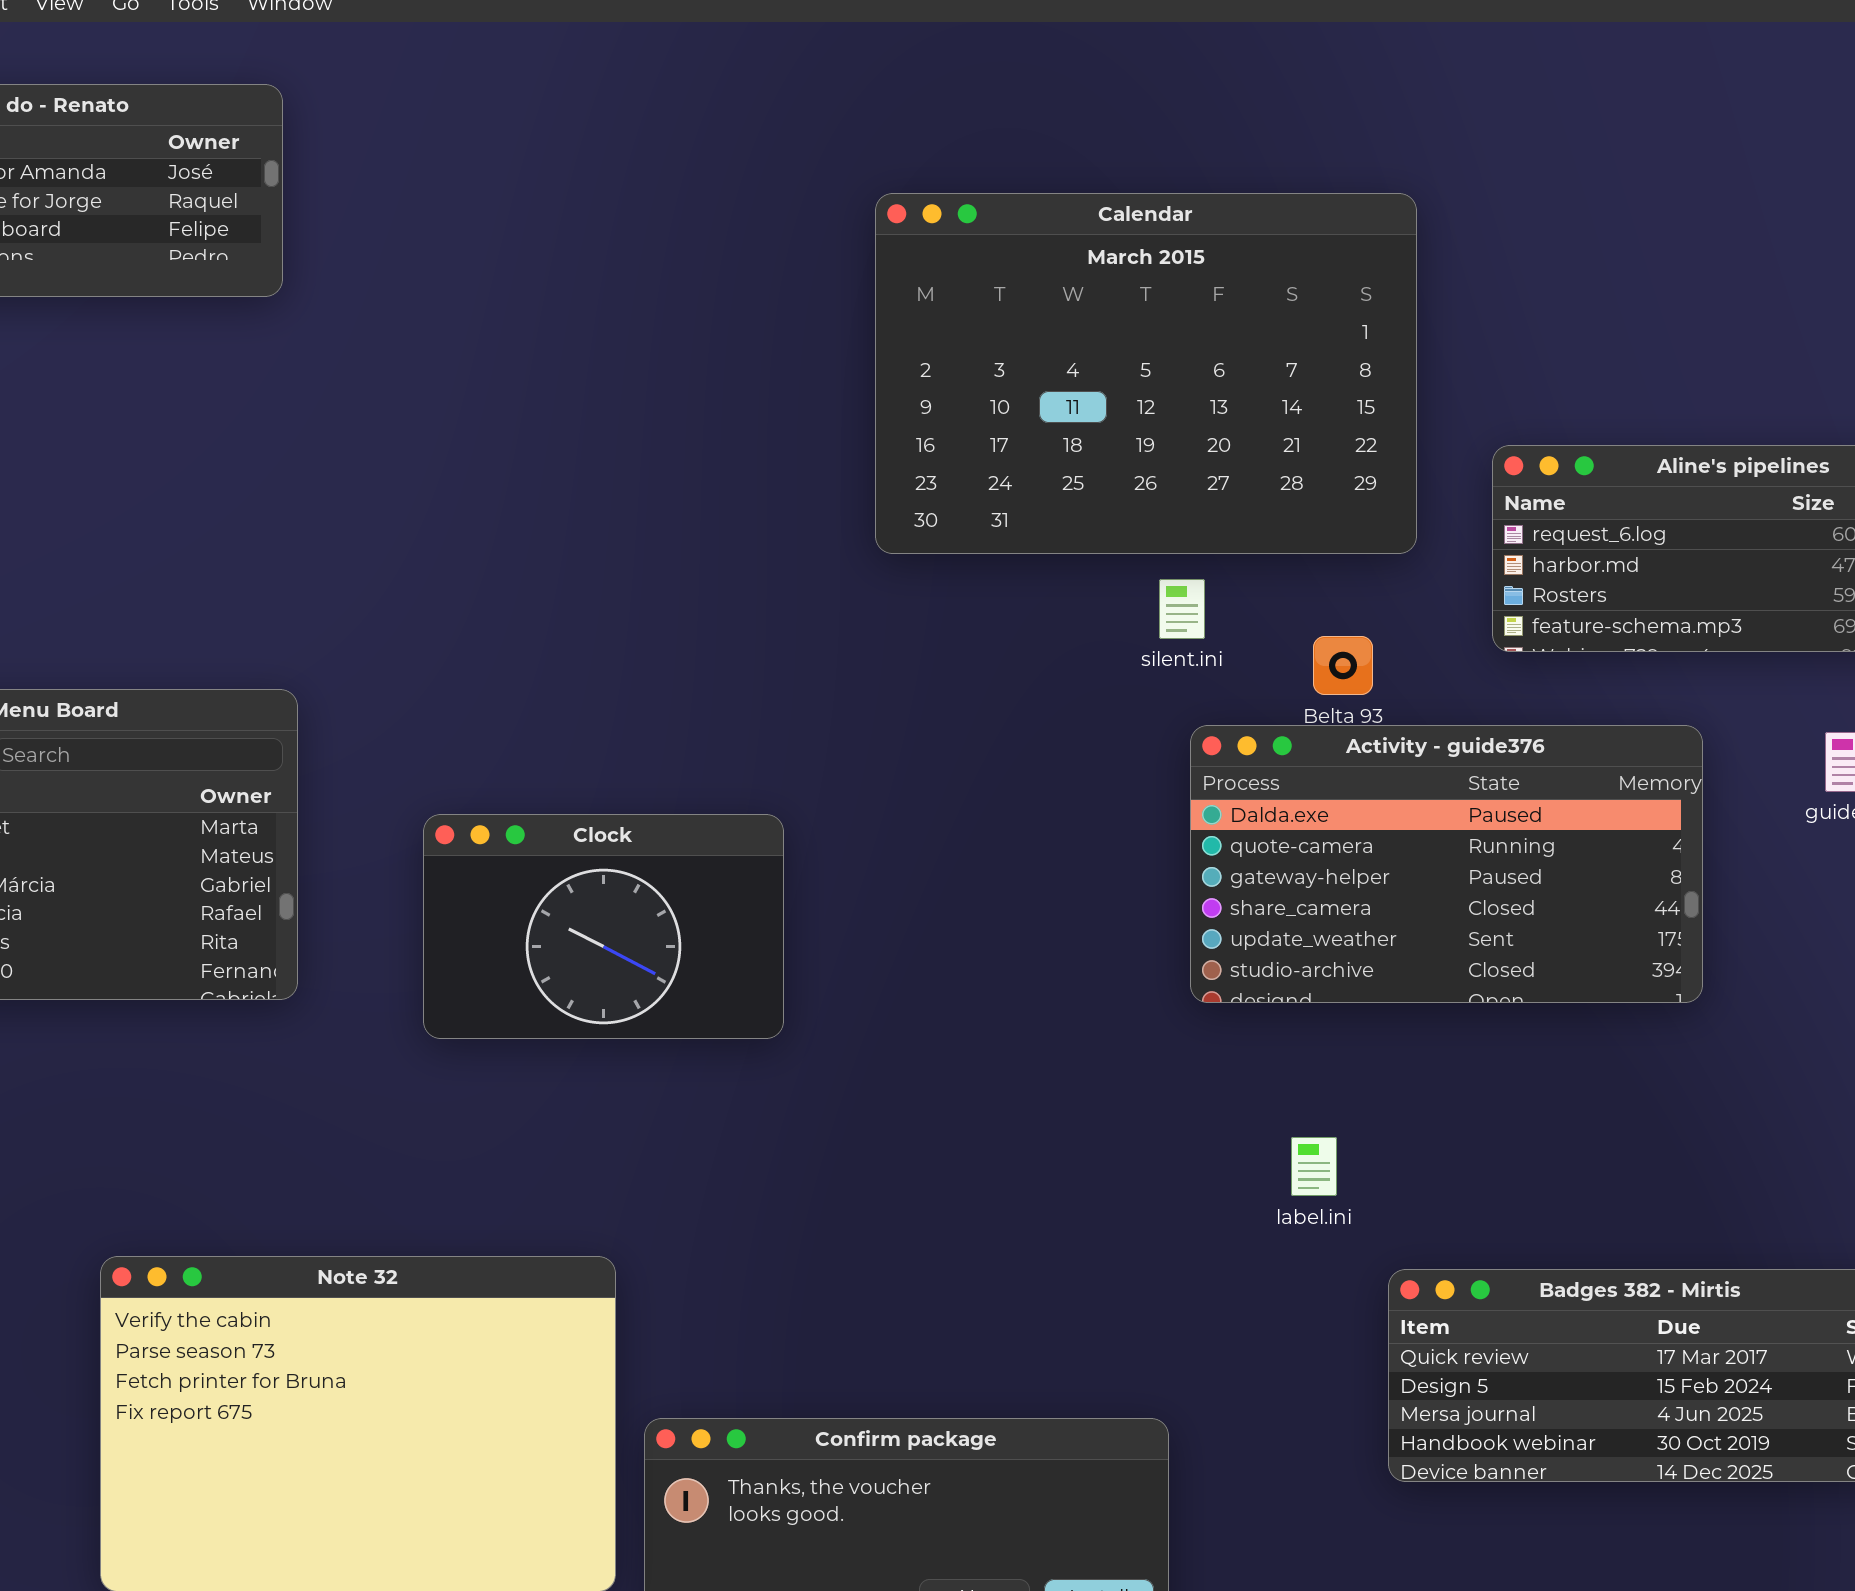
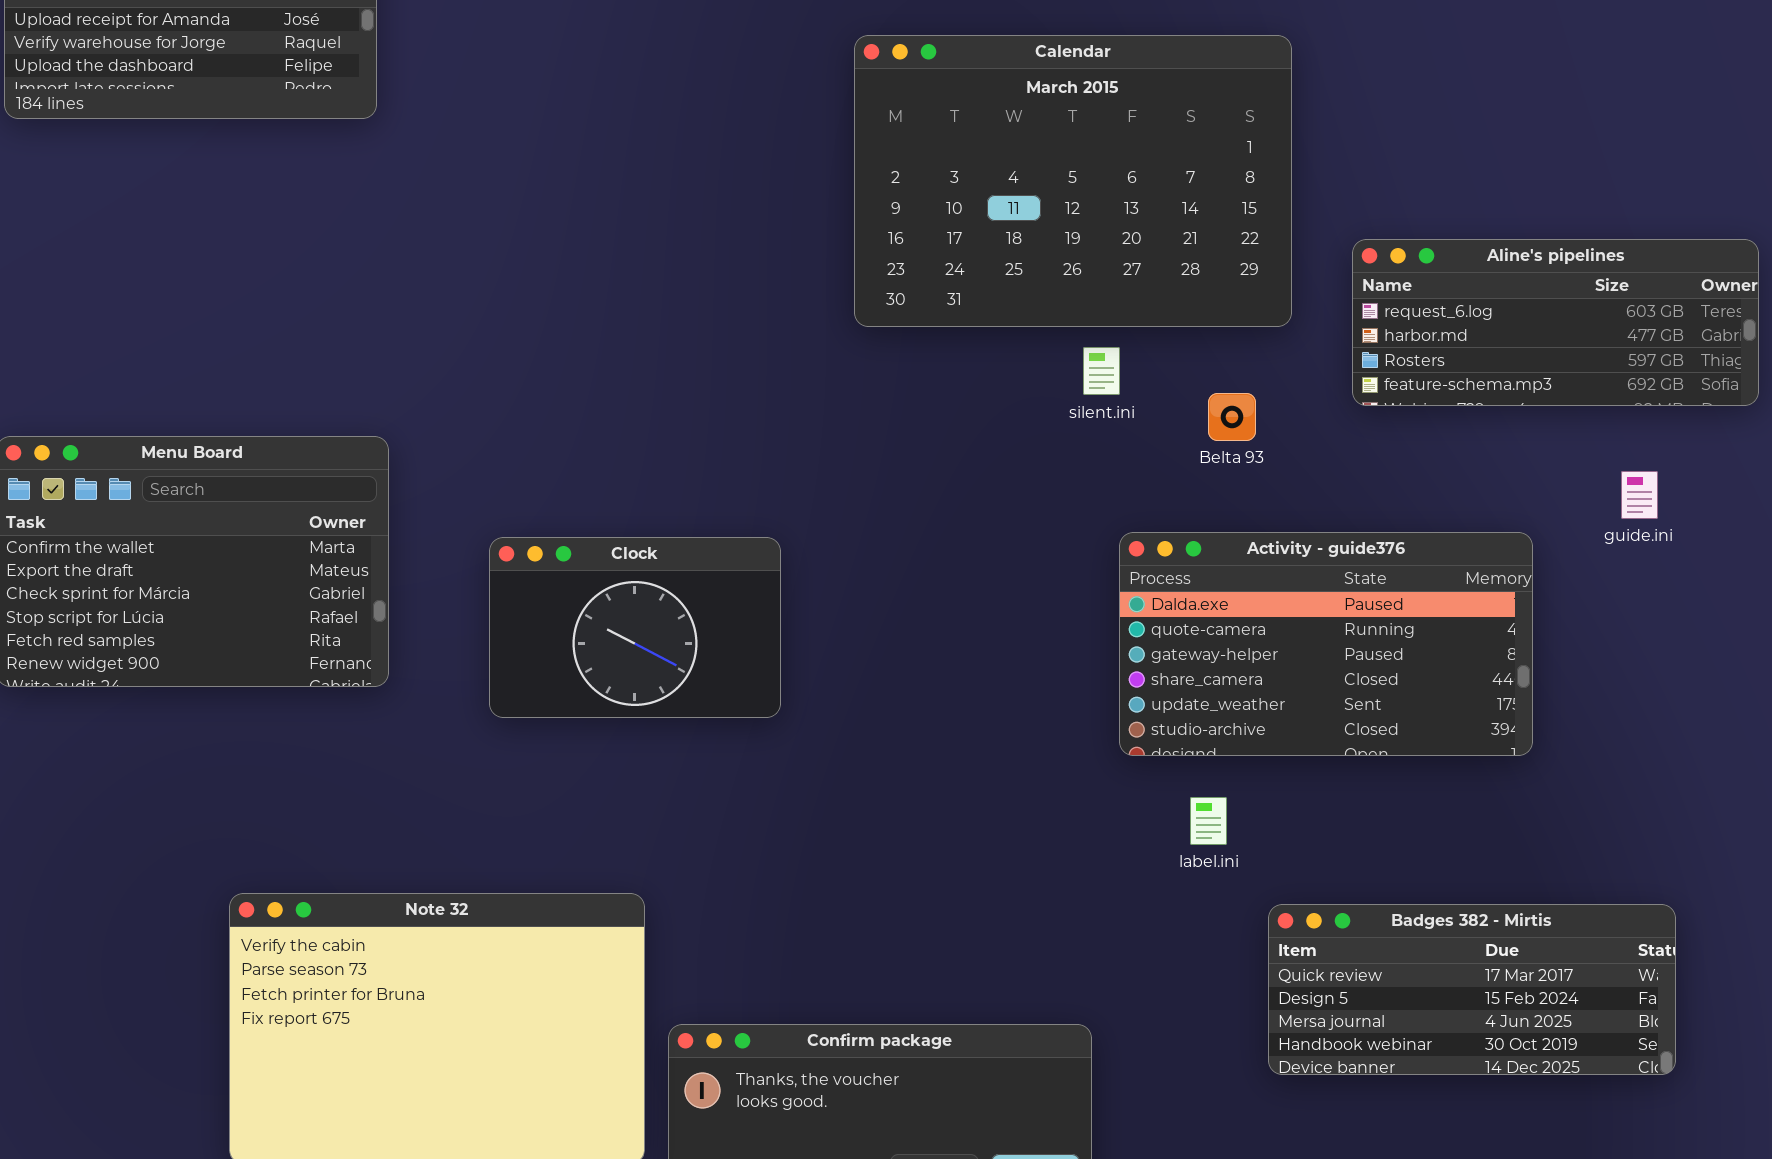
Activity - guide376: [1190,725,1703,1003] -> [1119,532,1533,756], moved

